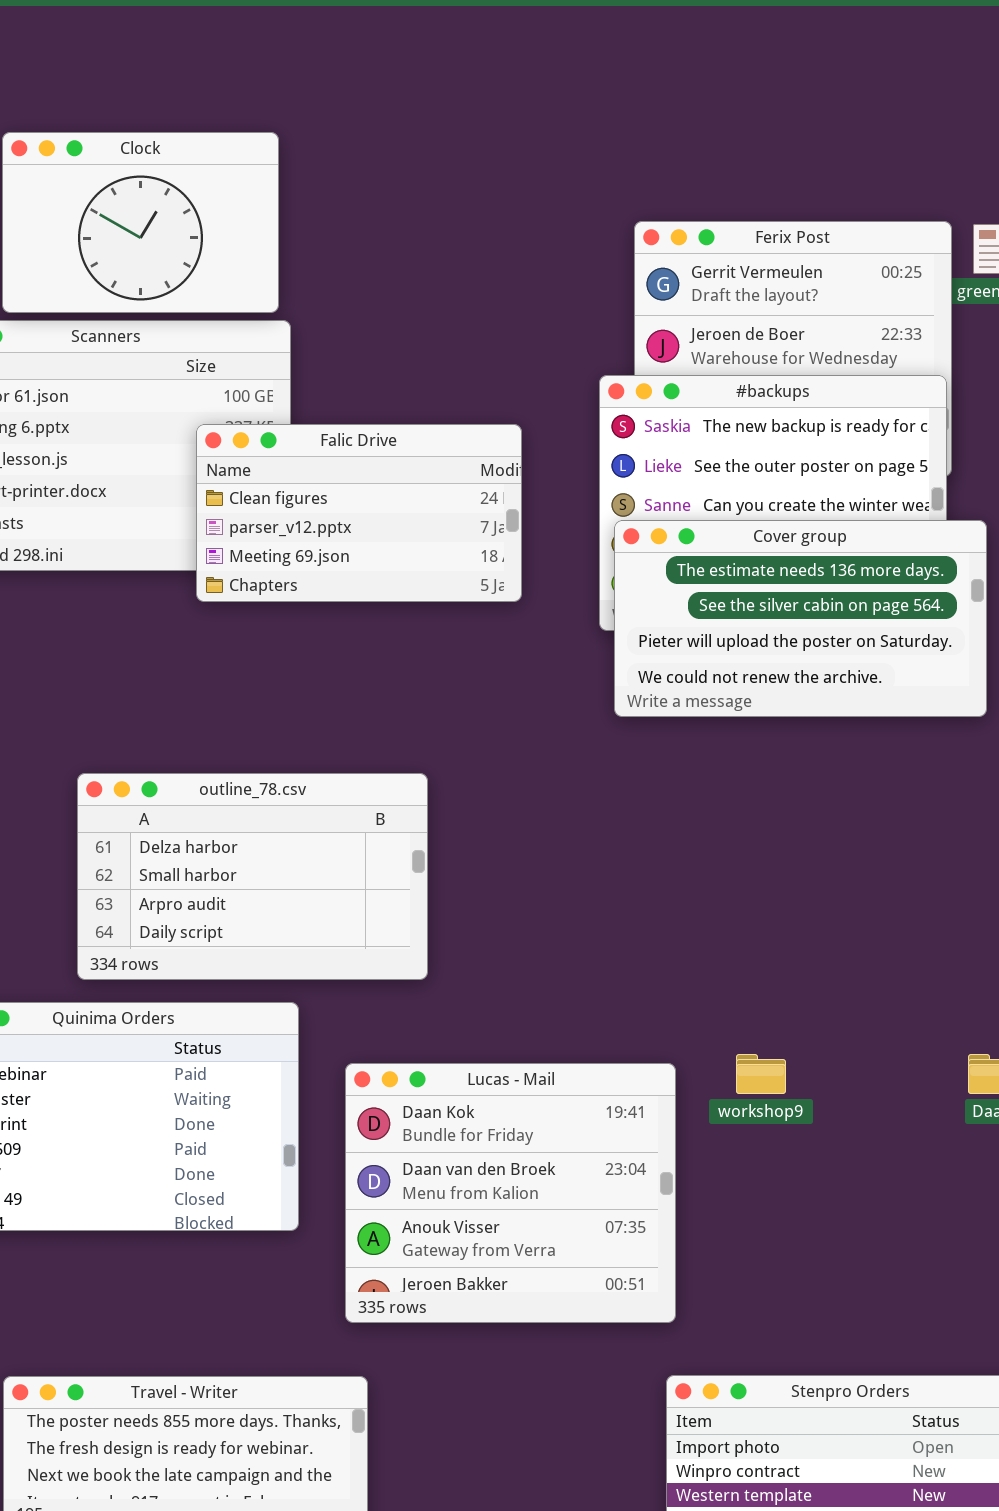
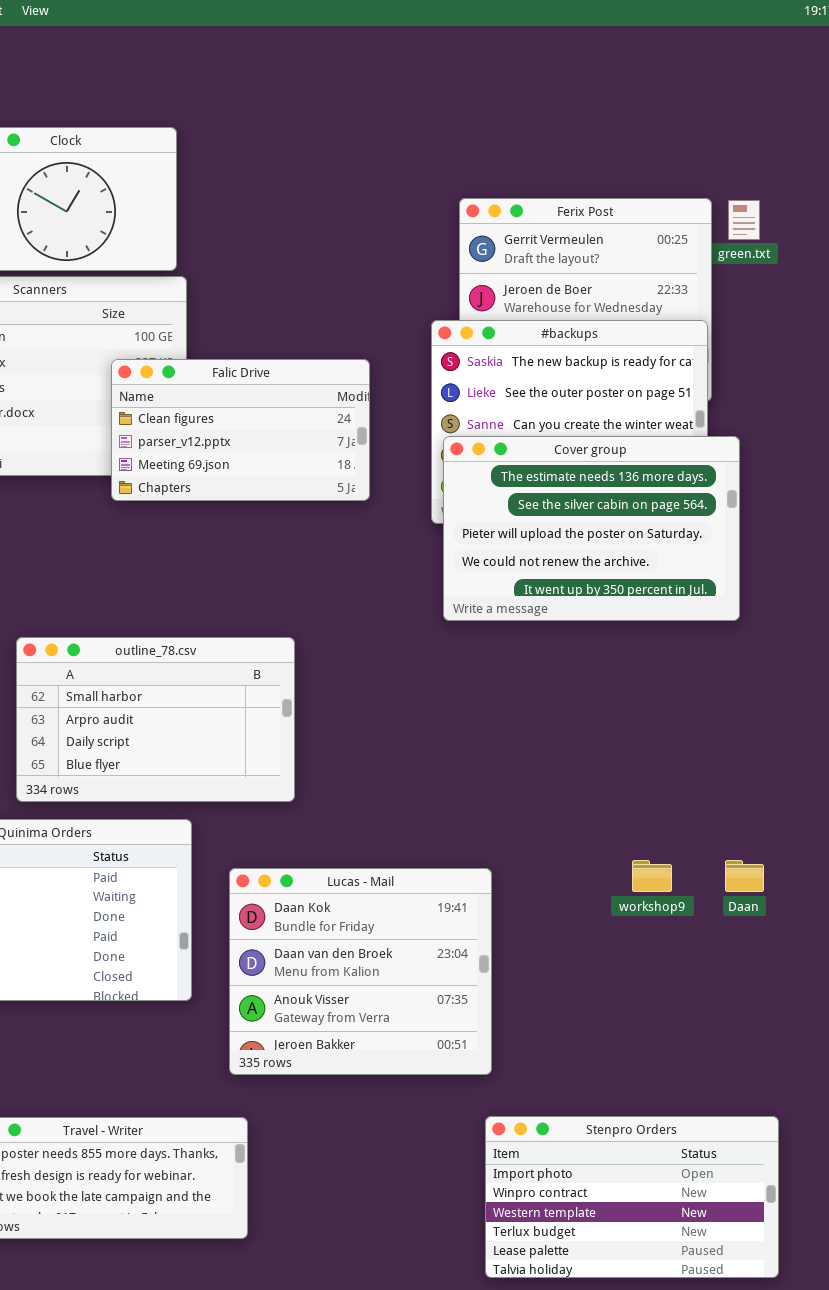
Cover group: [614,520,987,717] -> [443,436,740,621], resized
outline_78.csv: [77,773,428,980] -> [16,637,295,802], scrolled down 1 row
workshop9: [736,1054,786,1094] -> [632,860,672,892], moved

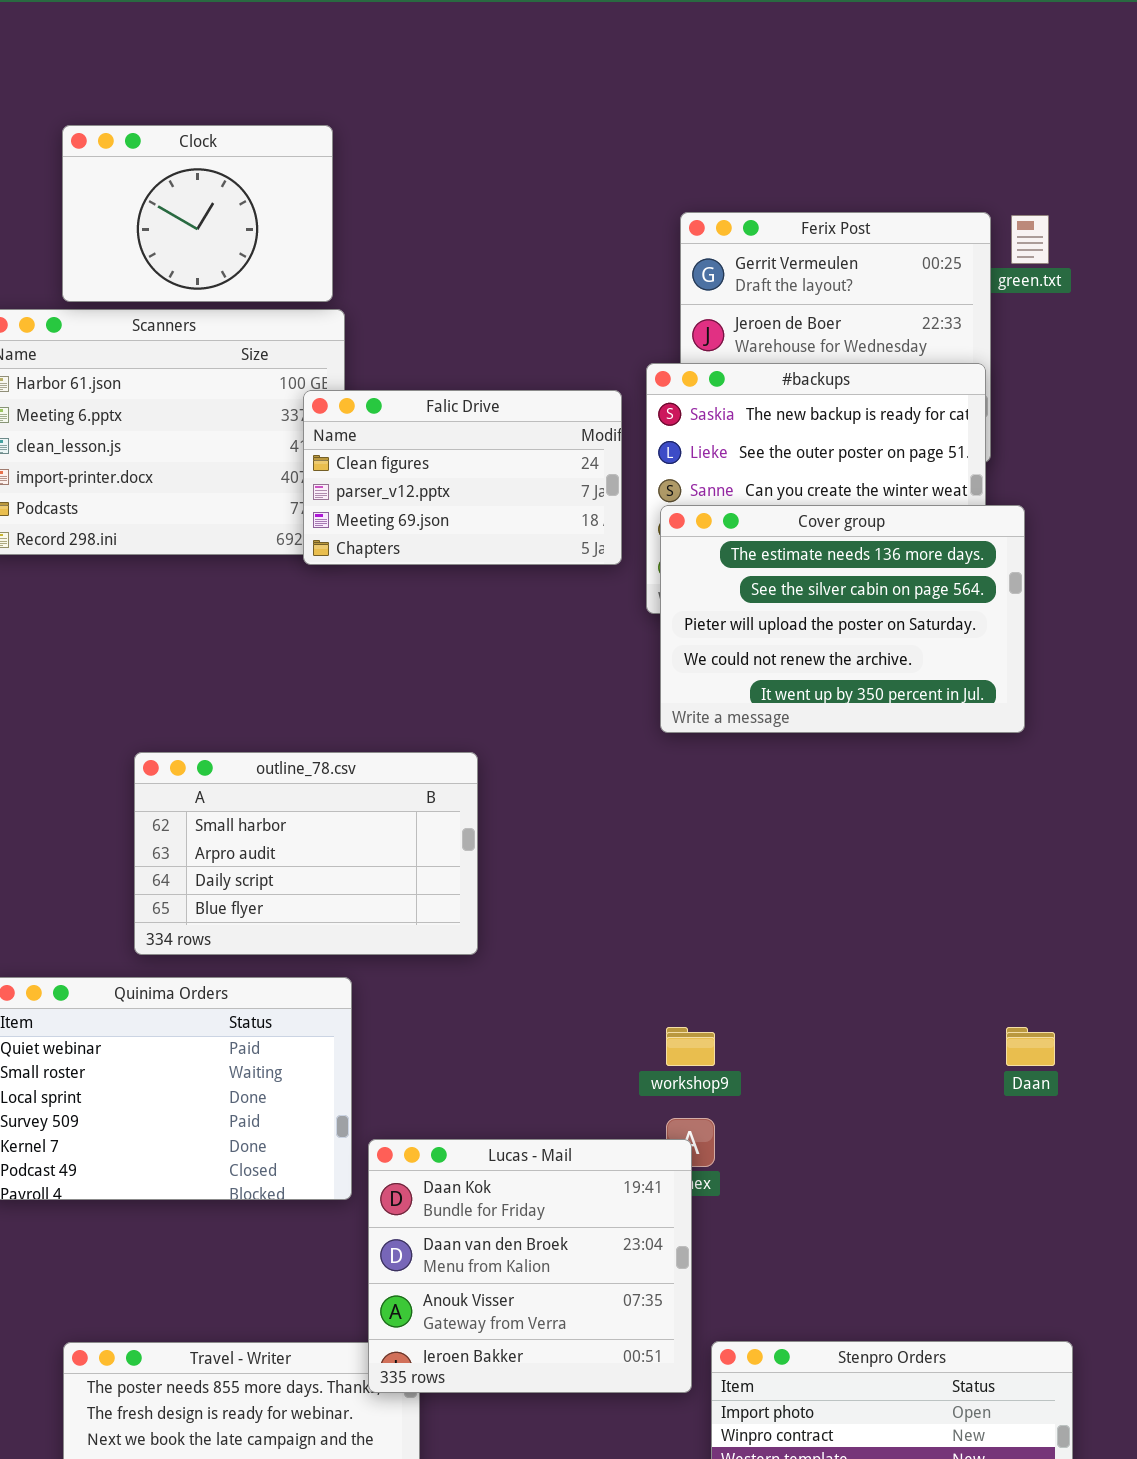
Falic Drive: [111,359,370,501] -> [303,390,622,565], moved
workshop9: [632,860,672,892] -> [666,1027,715,1066], moved
Lucas - Mail: [229,868,492,1075] -> [368,1139,692,1393], moved

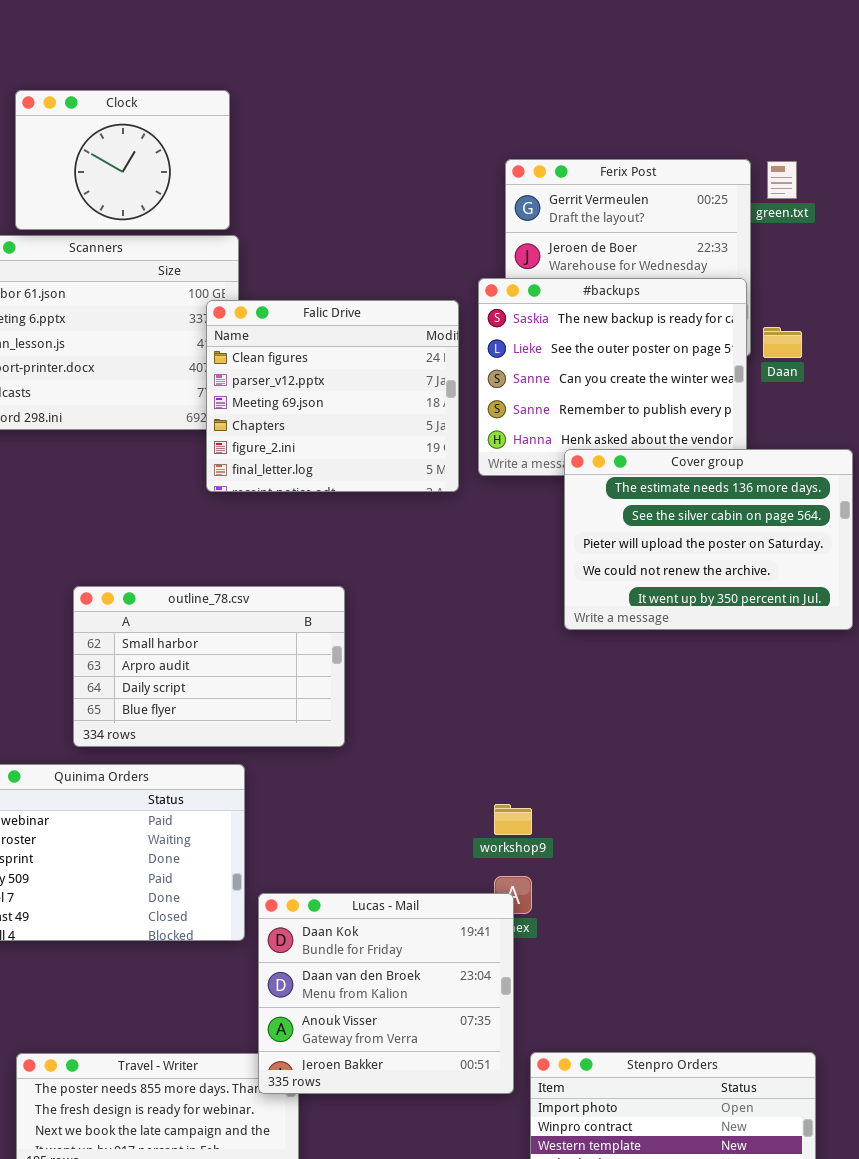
Falic Drive: [303,390,622,565] -> [206,300,459,492], resized
Cover group: [660,505,1025,733] -> [564,449,853,630], moved
Daan: [1006,1027,1055,1066] -> [763,327,802,358], moved

